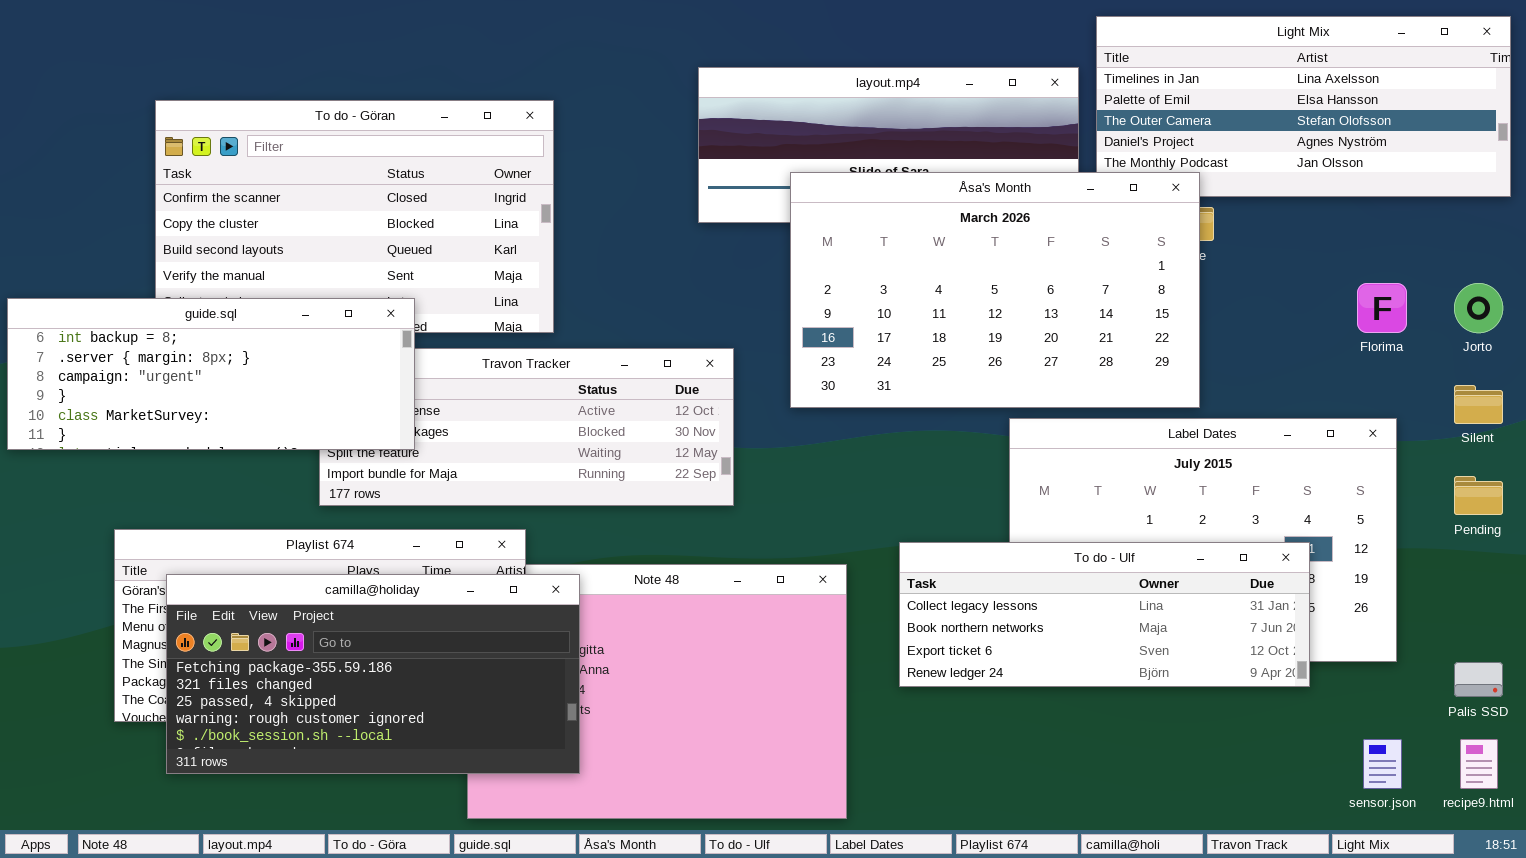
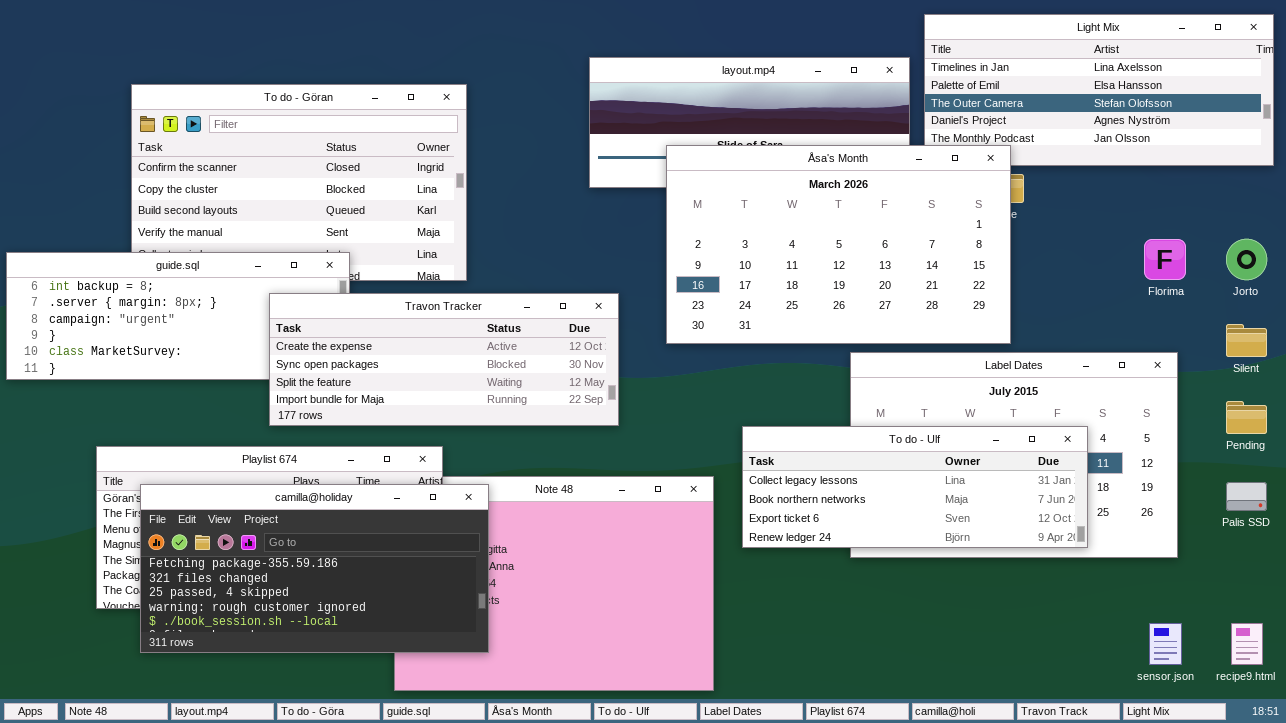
Travon Tracker: [319,348,734,506] -> [269,293,619,426], raised
To do - Ulf: [899,542,1310,687] -> [742,426,1088,548], moved
Palis SSD: [1454,662,1503,697] -> [1226,482,1267,511], moved

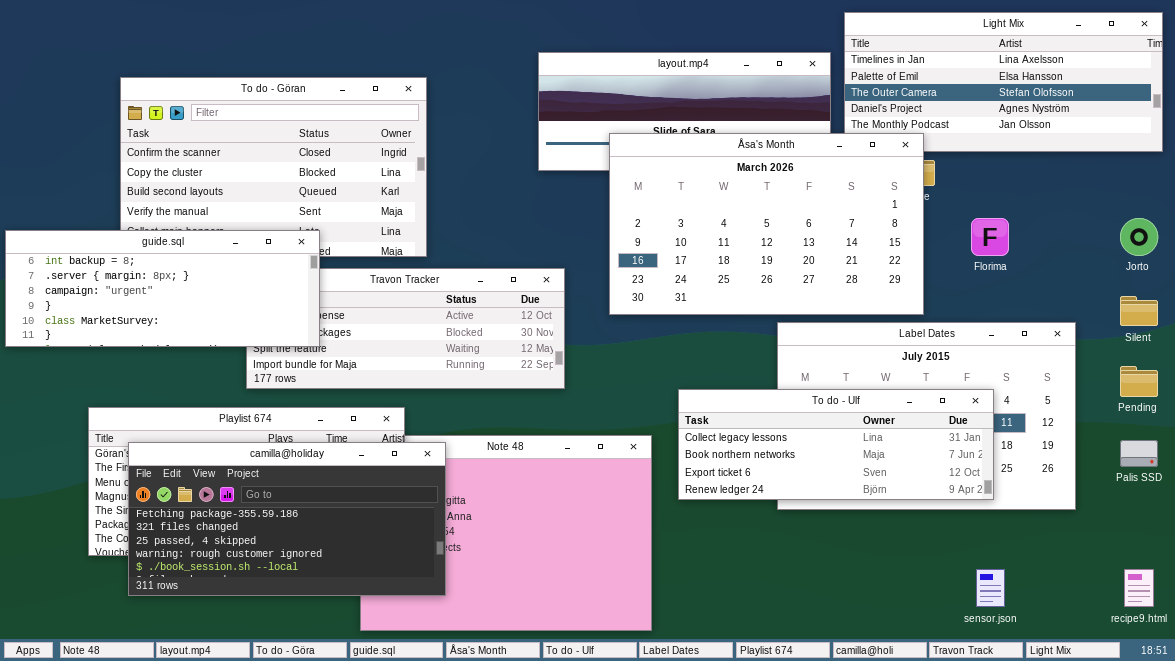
Florima: [1144,239,1186,280] -> [971,218,1009,256], moved
guide.sql: [6,252,350,380] -> [5,230,320,347], raised
sensor.json: [1149,623,1182,665] -> [976,569,1005,607], moved

